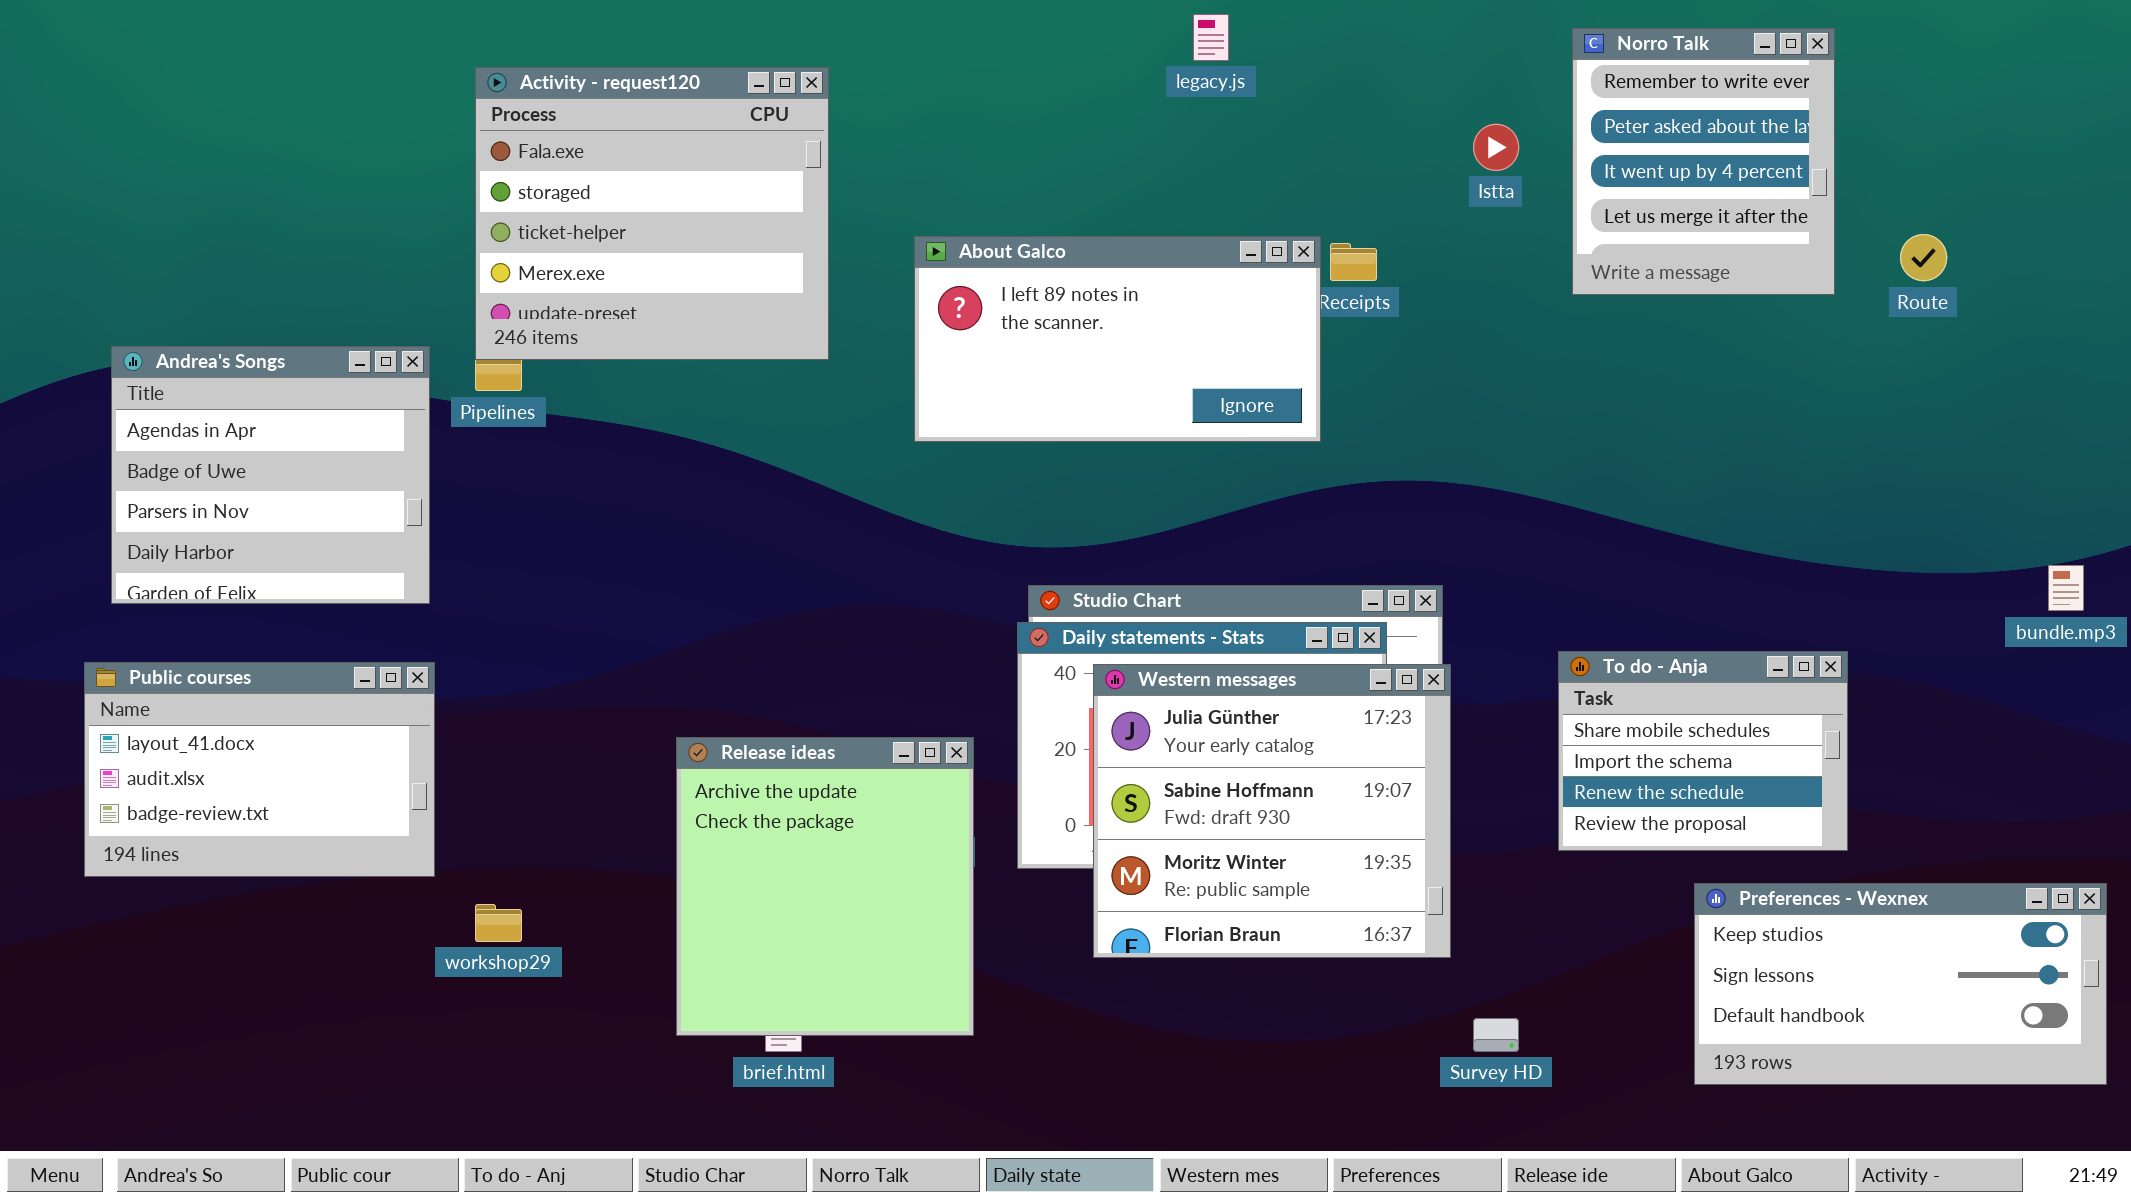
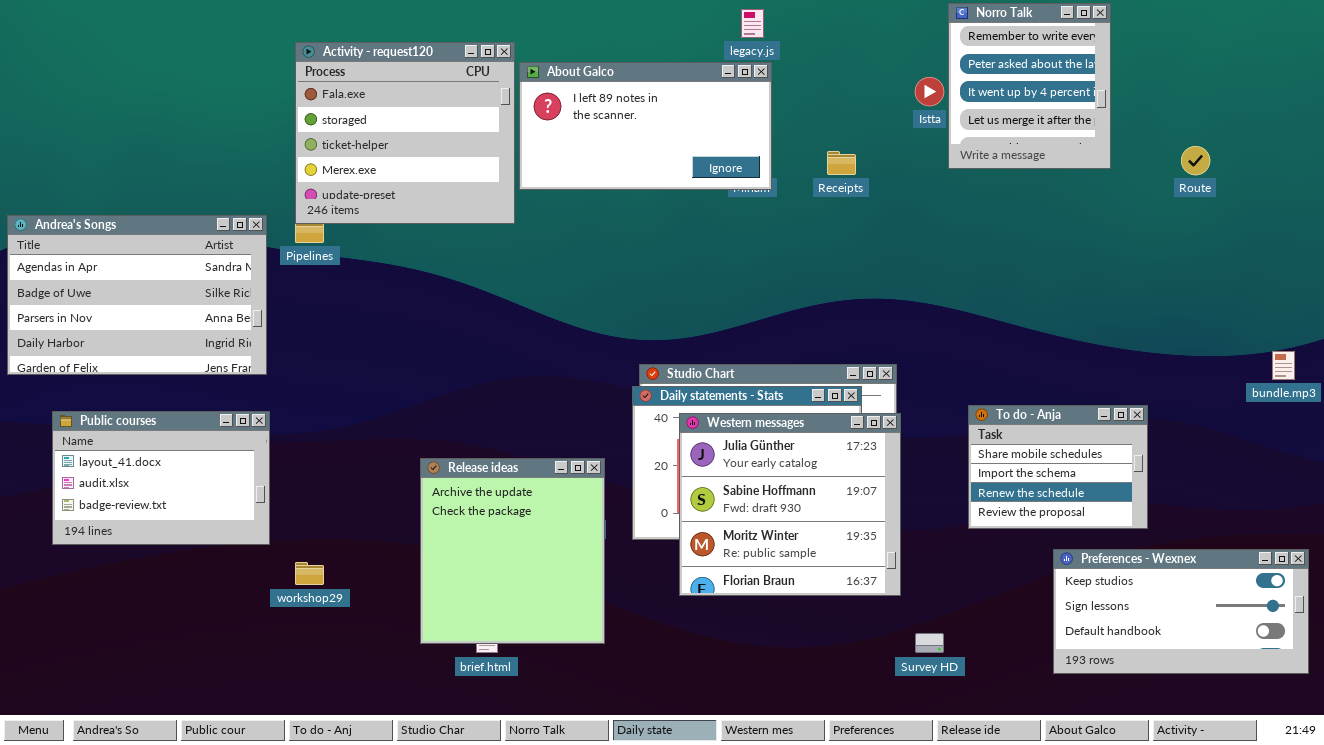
Norro Talk: [1572,28,1835,295] -> [948,3,1111,169], moved
About Galco: [914,236,1321,442] -> [519,62,772,190], moved
Andrea's Songs: [111,346,430,604] -> [7,215,267,375], resized

